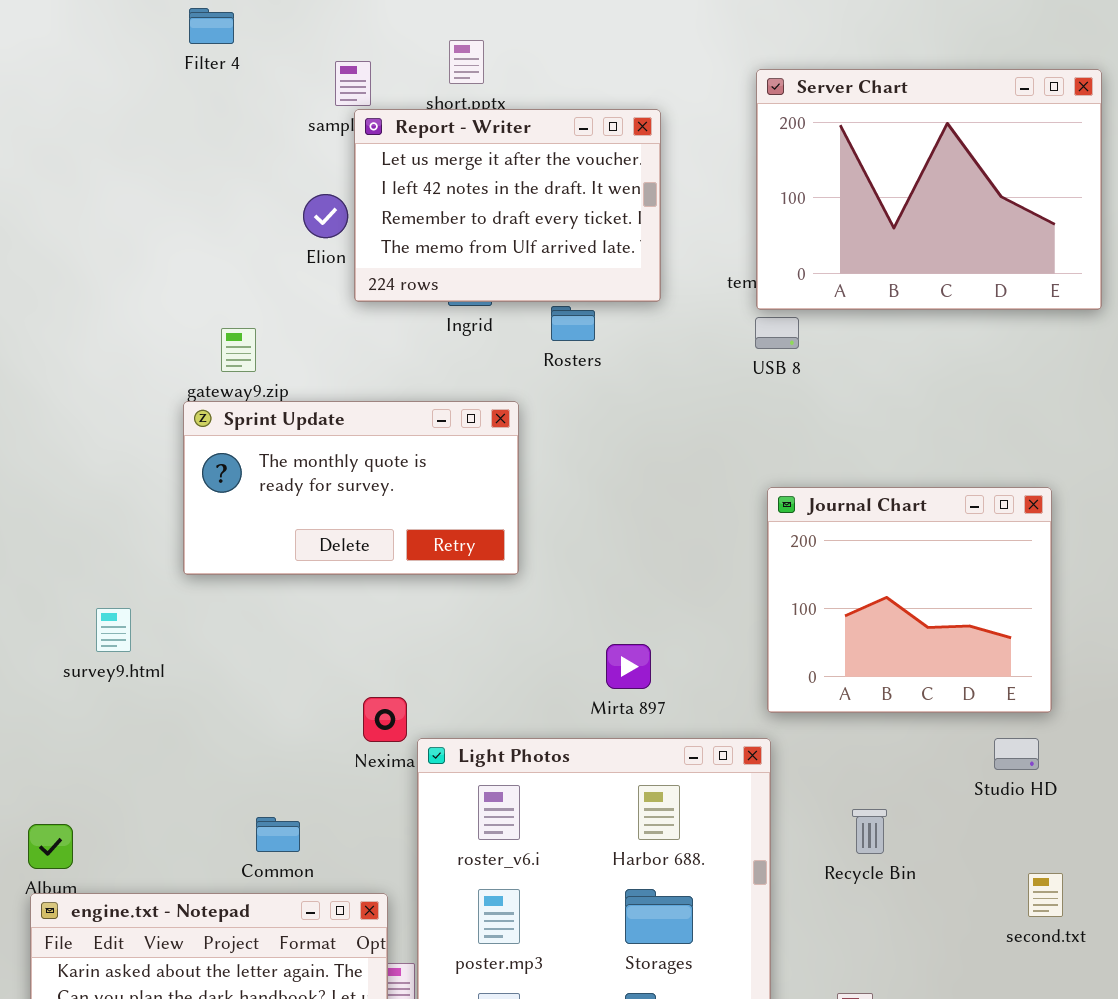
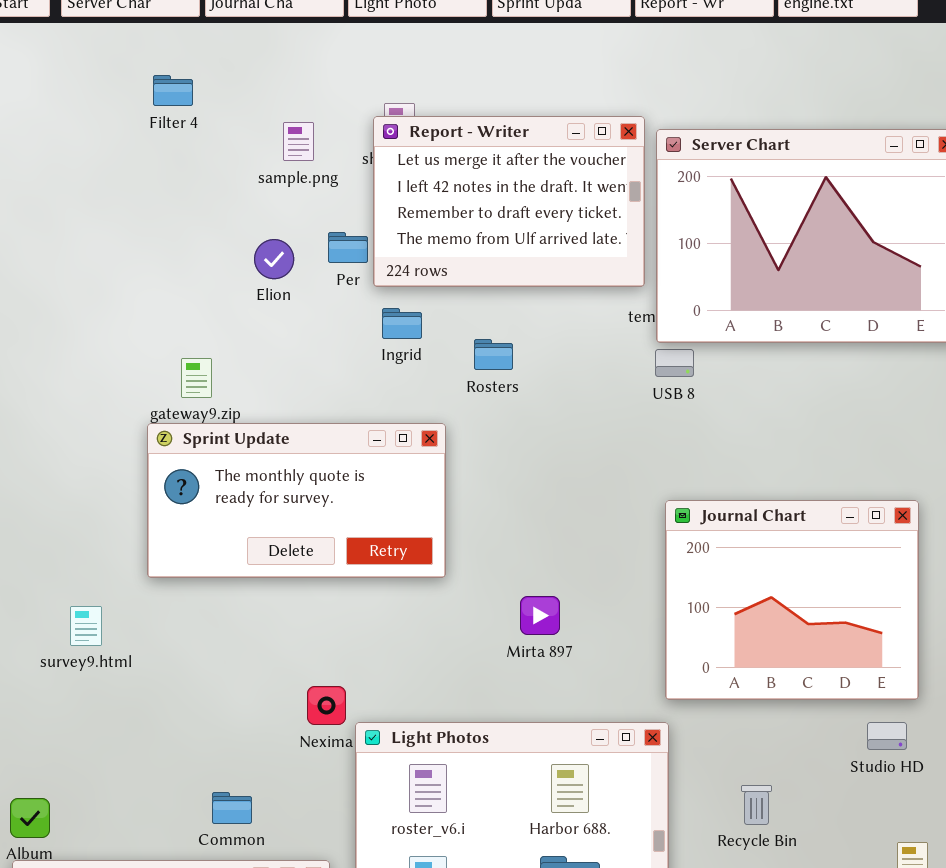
Report - Writer: [354,109,661,302] -> [373,116,645,287], moved
Mirta 897: [606,644,651,689] -> [520,596,560,635], moved

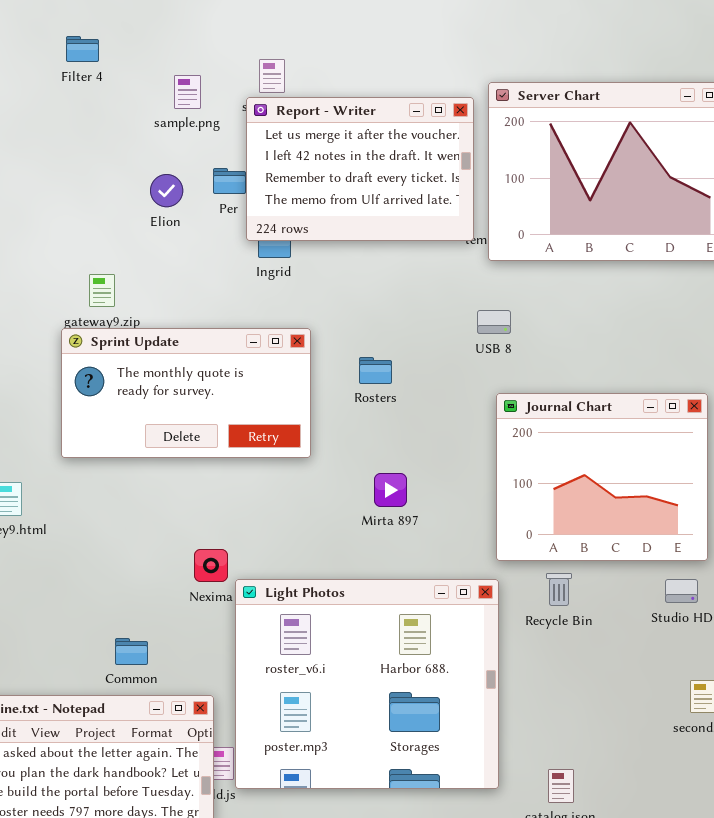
Report - Writer: [373,116,645,287] -> [246,97,474,241], moved
Rosters: [474,339,513,370] -> [359,357,392,384], moved
USB 8: [655,349,694,377] -> [477,310,511,334], moved
Recycle Bin: [741,785,772,825] -> [546,573,572,606], moved

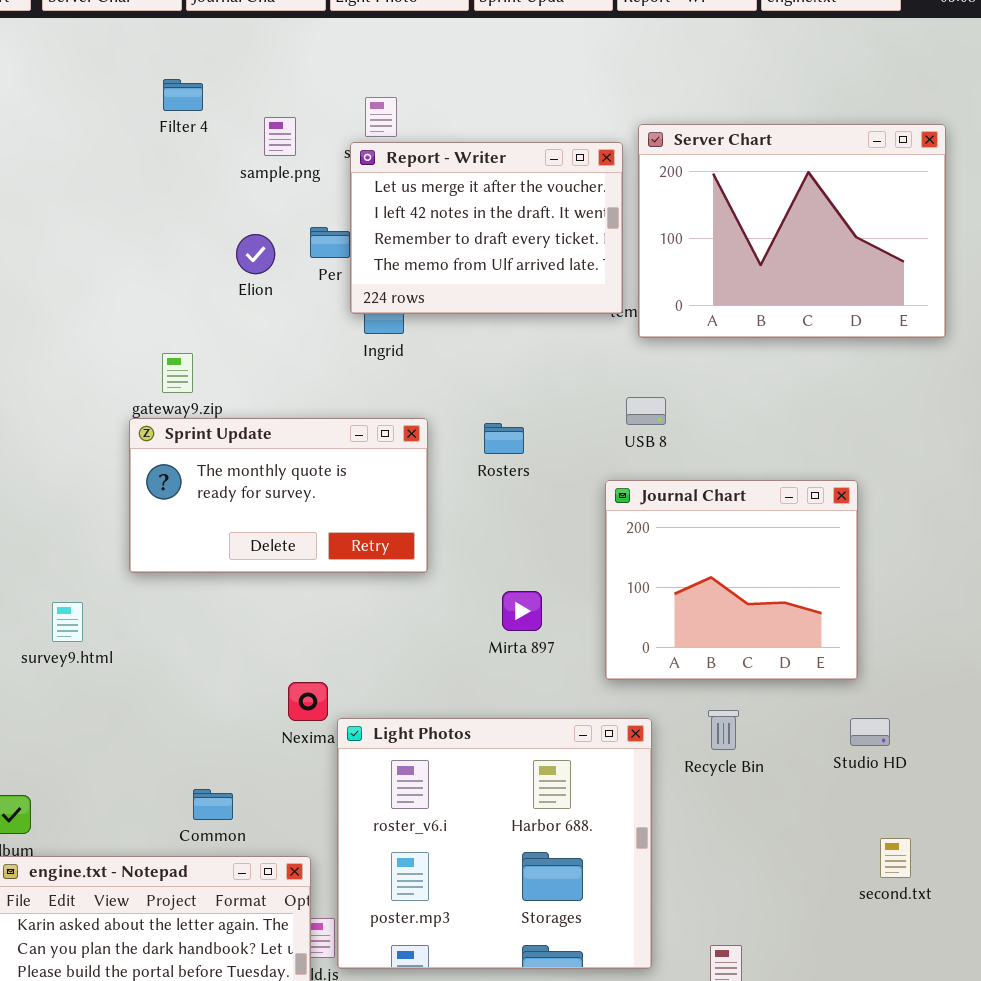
Filter 4: [66,36,99,62] -> [163,79,203,111], moved
Rosters: [359,357,392,384] -> [484,423,524,454], moved
Journal Chart: [496,393,708,561] -> [605,480,858,680], moved

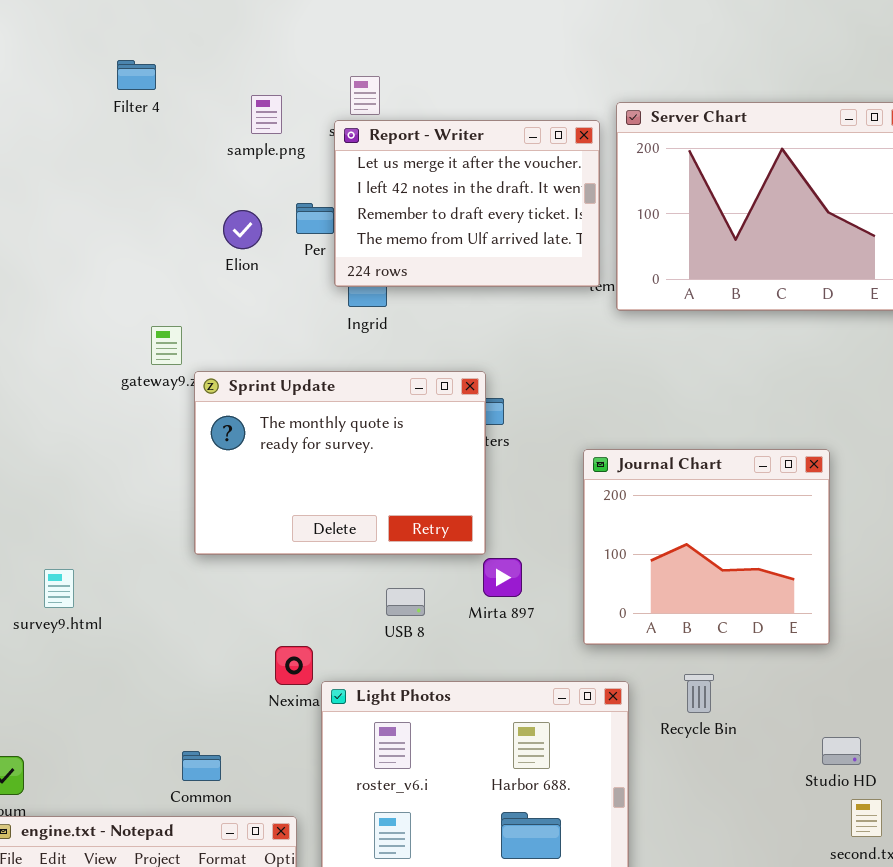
Filter 4: [163,79,203,111] -> [117,60,156,90], moved
USB 8: [626,397,666,425] -> [386,588,425,616], moved
Sprint Update: [129,418,428,573] -> [194,371,486,555], moved, resized
Studio HD: [850,718,890,746] -> [822,737,861,765], moved

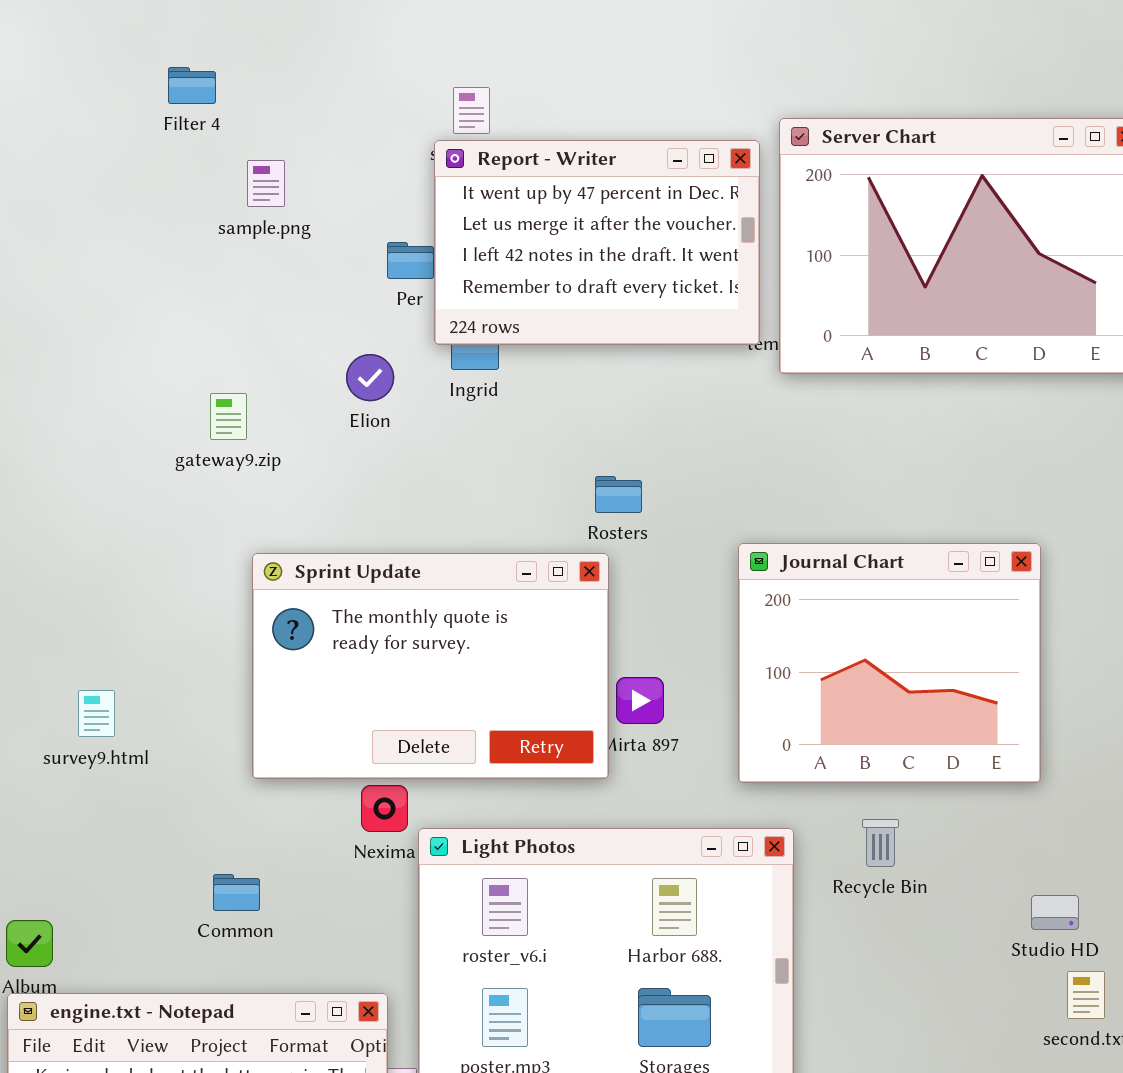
sample.png: [251,95,282,134] -> [247,160,285,207], moved
Report - Writer: [334,120,600,287] -> [434,140,760,345], scrolled up 1 row
Elion: [223,210,262,249] -> [346,354,394,401], moved
Sprint Update: [194,371,486,555] -> [252,553,609,779], moved
Common: [182,751,221,781] -> [213,874,260,911], moved

